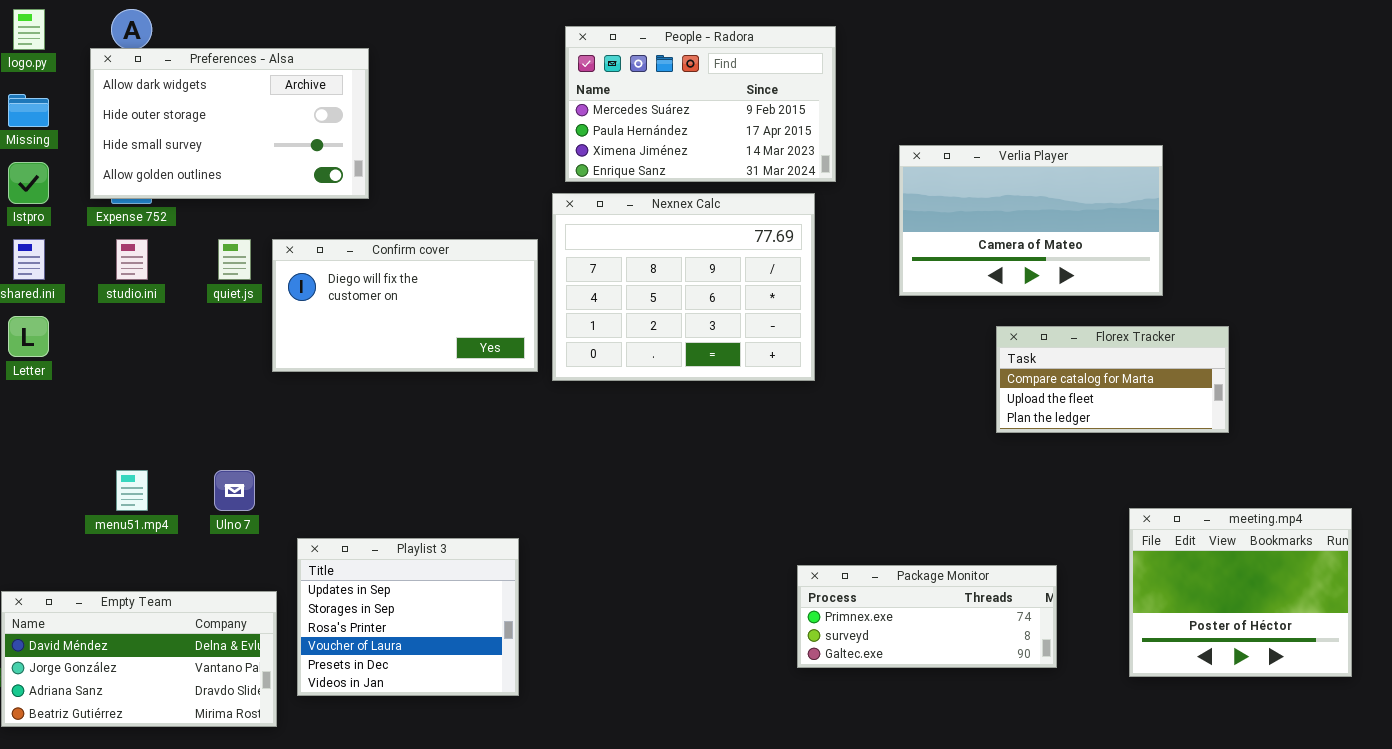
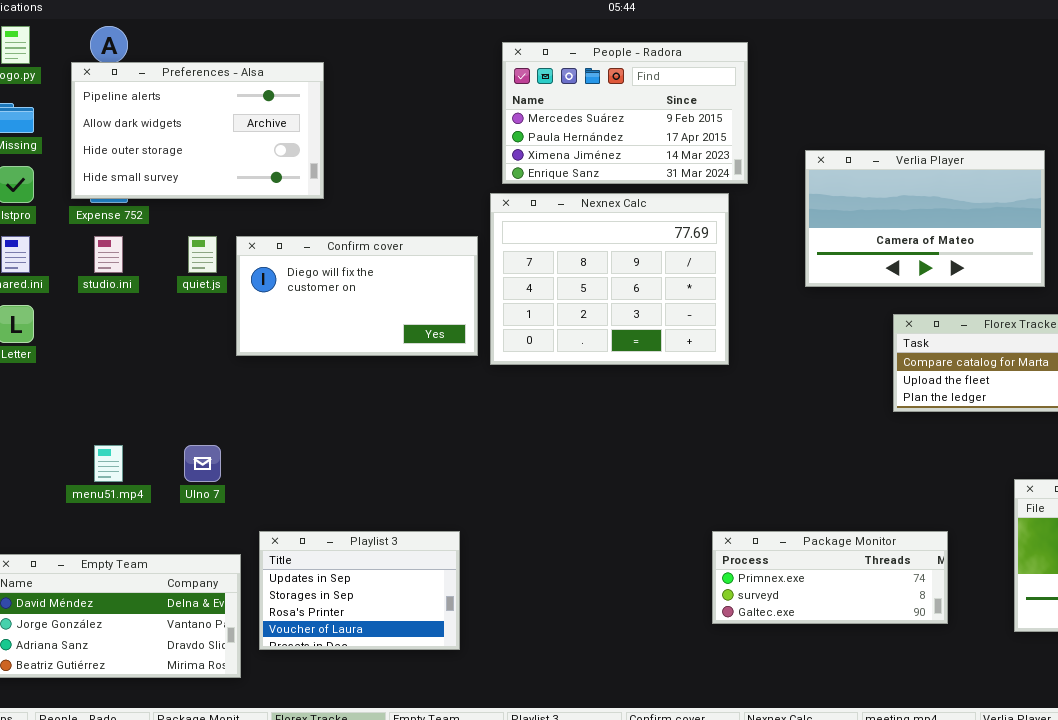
Preferences - Alsa: [90,48,369,199] -> [71,62,324,199], scrolled up 1 row
Playlist 3: [297,538,519,696] -> [259,531,460,650], resized

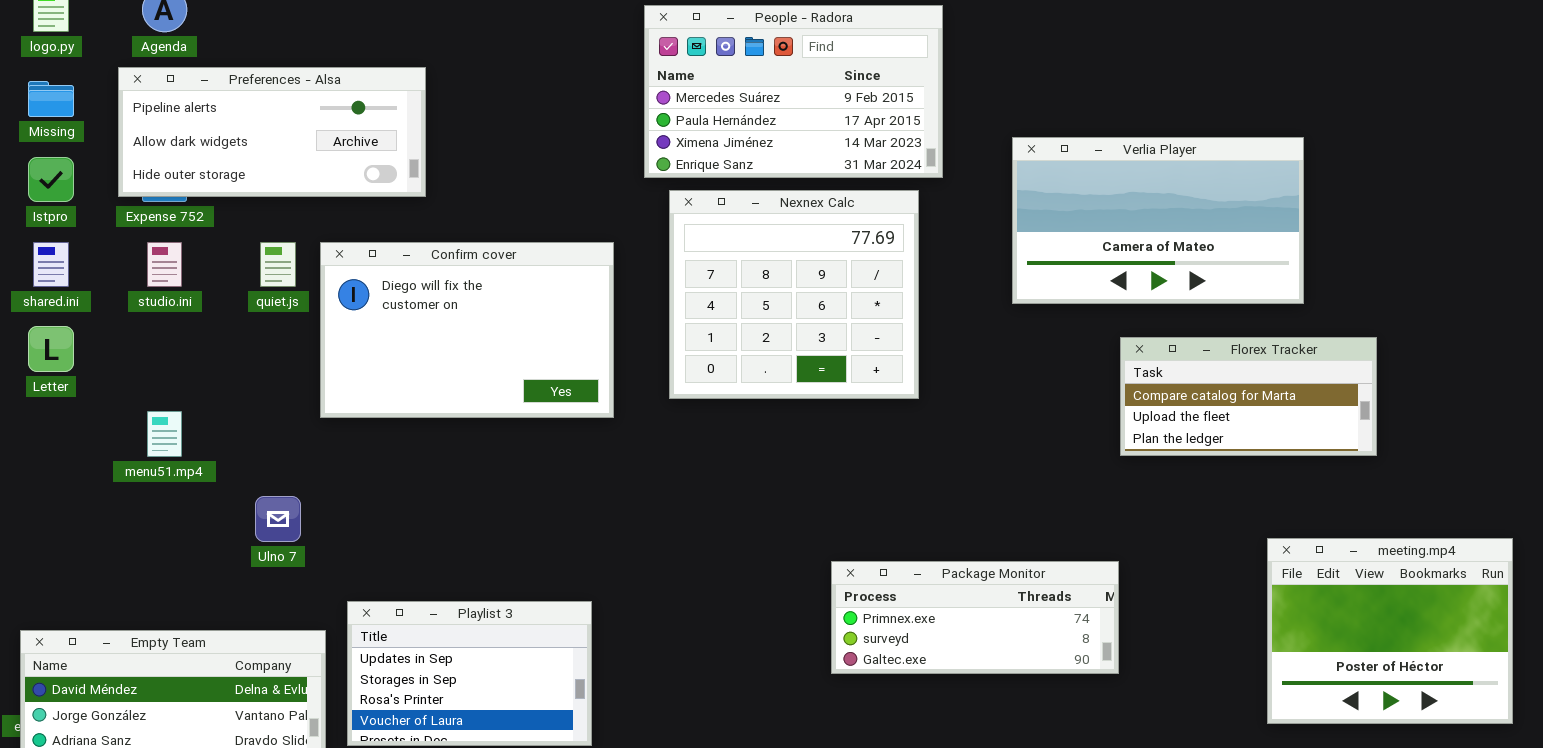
Preferences - Alsa: [71,62,324,199] -> [118,67,426,197], resized
Nexnex Calc: [490,193,729,365] -> [669,190,919,399], resized
Confirm cover: [236,236,478,356] -> [320,242,614,418], resized
menu51.mp4: [94,445,123,482] -> [147,411,182,457], moved
Package Monitor: [712,531,948,624] -> [831,561,1119,674], moved

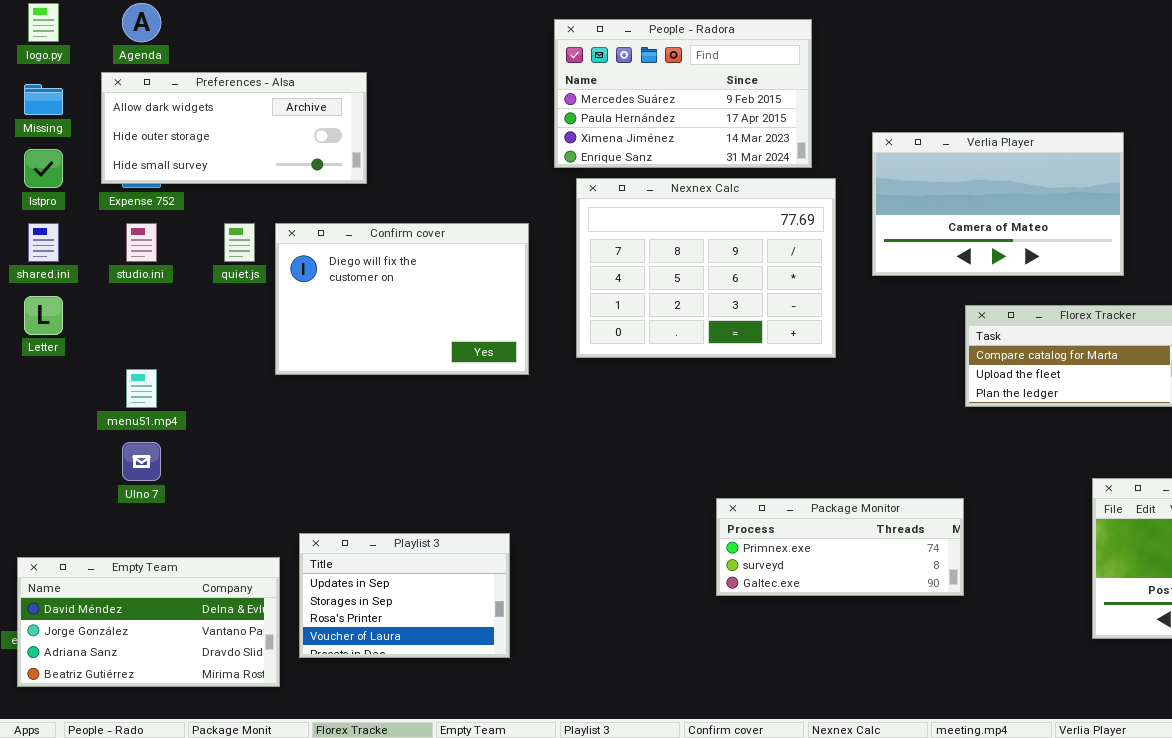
Preferences - Alsa: [118,67,426,197] -> [101,72,367,184], scrolled down 1 row
Nexnex Calc: [669,190,919,399] -> [576,178,836,358], resized
Ulno 7: [255,496,301,542] -> [122,442,161,481], moved

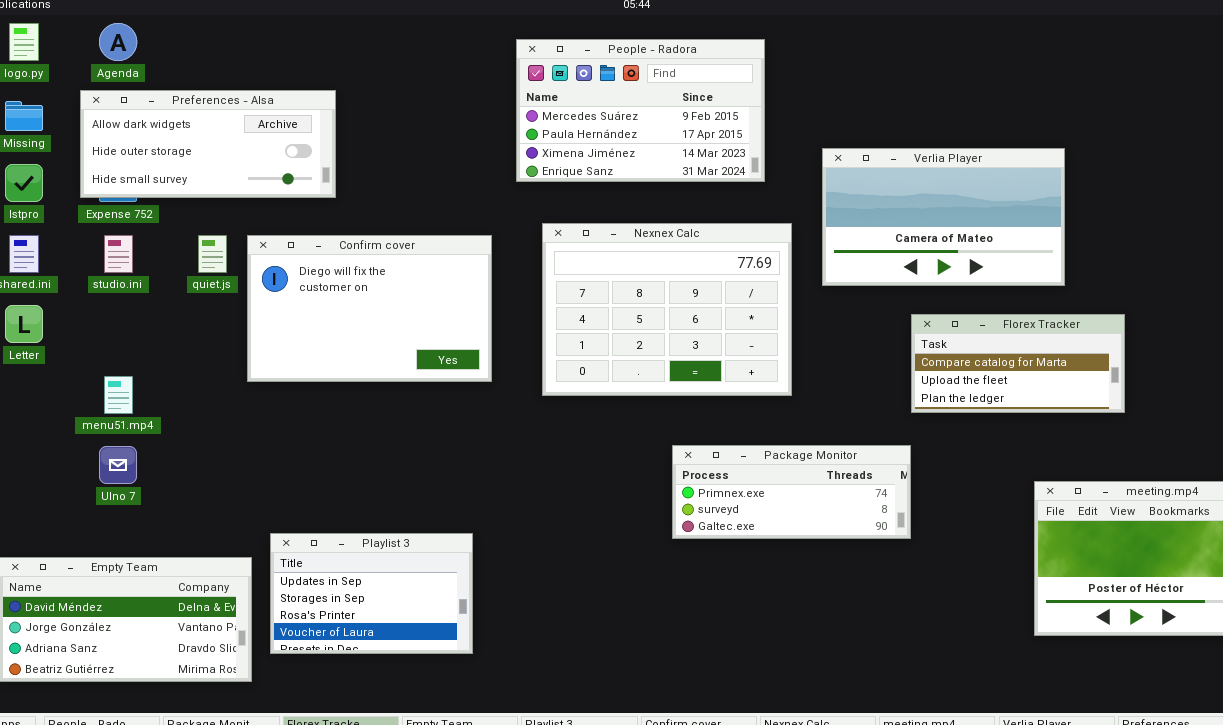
Nexnex Calc: [576,178,836,358] -> [542,223,792,396], moved
Package Monitor: [716,498,964,596] -> [672,445,911,539], moved

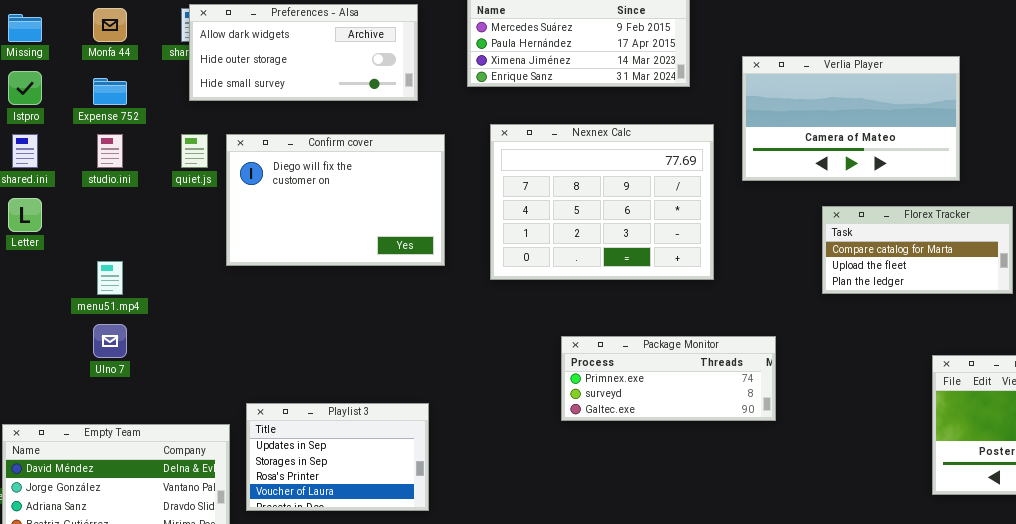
Preferences - Alsa: [80,90,336,198] -> [189,4,418,101], moved
Package Monitor: [672,445,911,539] -> [561,336,776,421], moved

